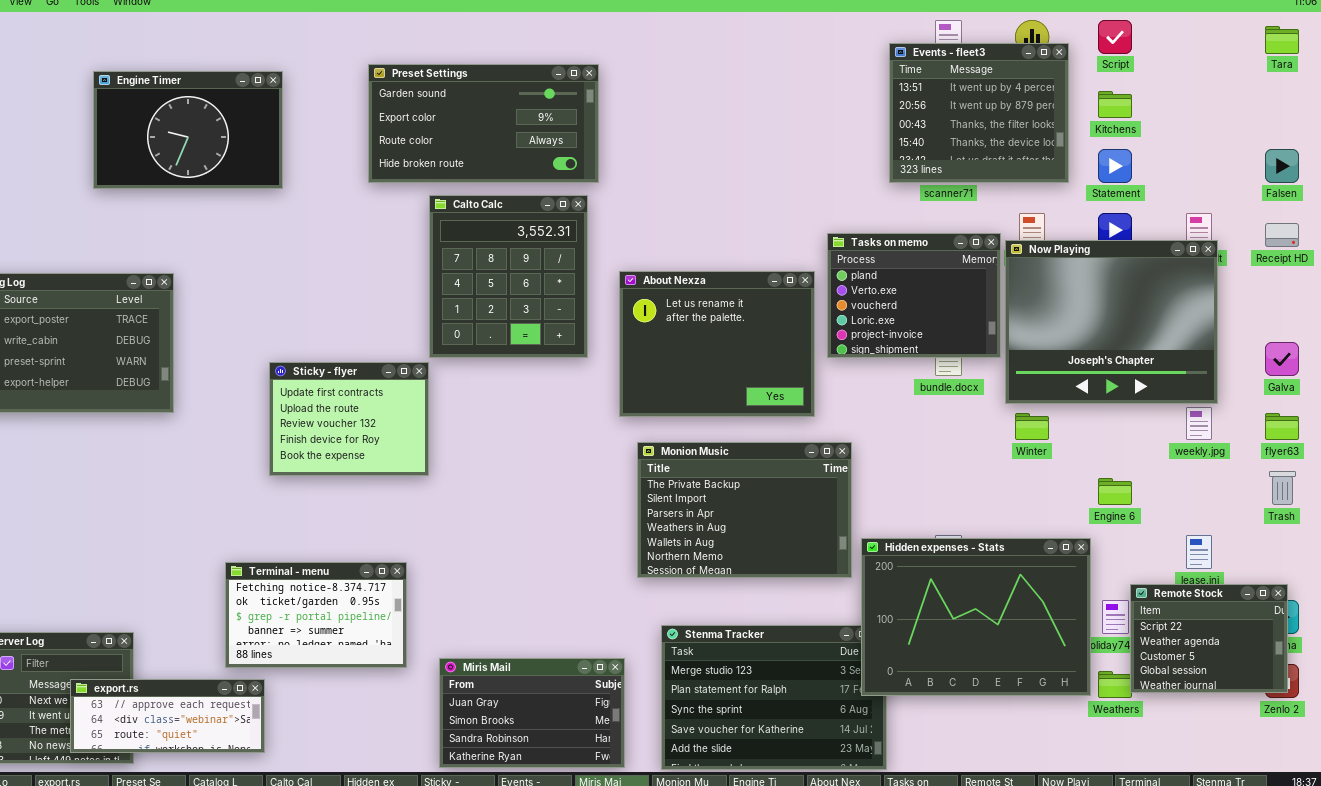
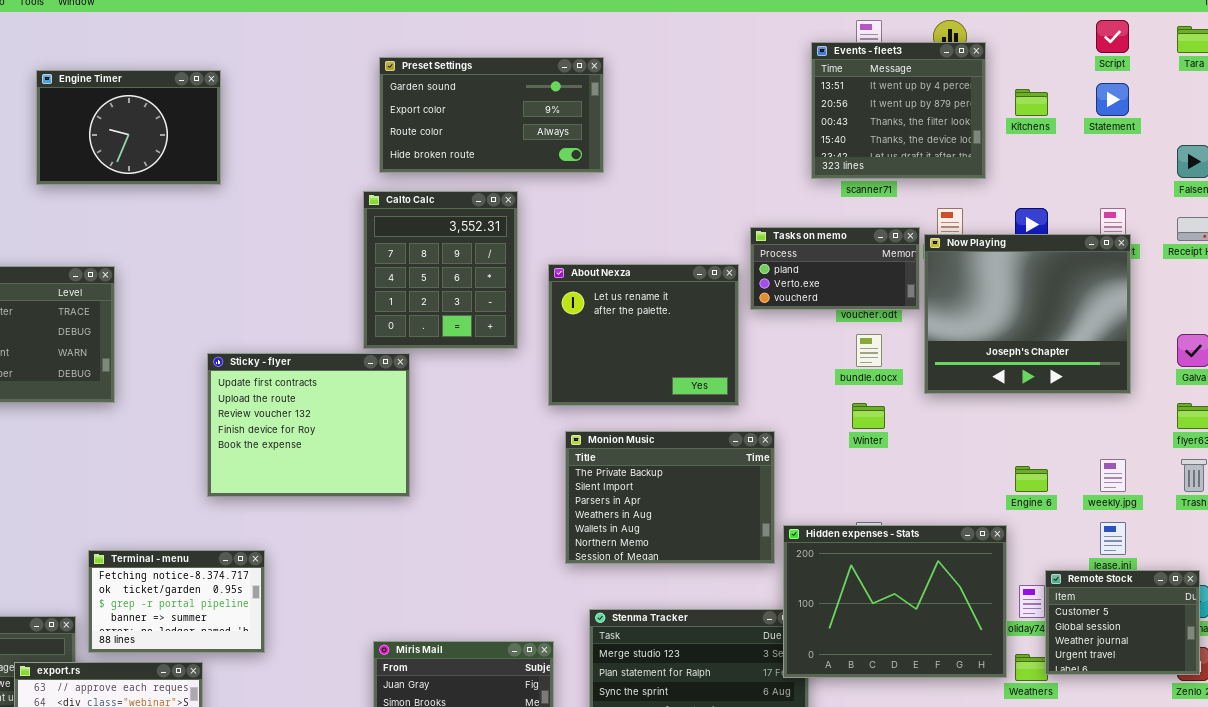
Script: [1098,20,1132,54] -> [1096,20,1129,53], moved
Preset Settings: [368,64,599,183] -> [379,57,604,173], moved
Statement: [1098,149,1132,183] -> [1096,83,1129,116], moved
Tasks on memo: [827,233,1001,358] -> [750,227,920,310], resized
Sticky - flyer: [269,362,429,476] -> [207,353,410,497], resized
weekly.jpg: [1186,407,1212,440] -> [1100,459,1126,492], moved
Winter: [1015,413,1049,440] -> [852,403,885,429], moved
Terminal - menu: [225,562,407,668] -> [88,550,265,653], moved
Remote Stock: [1130,584,1288,693] -> [1045,570,1200,675], scrolled down 2 rows

